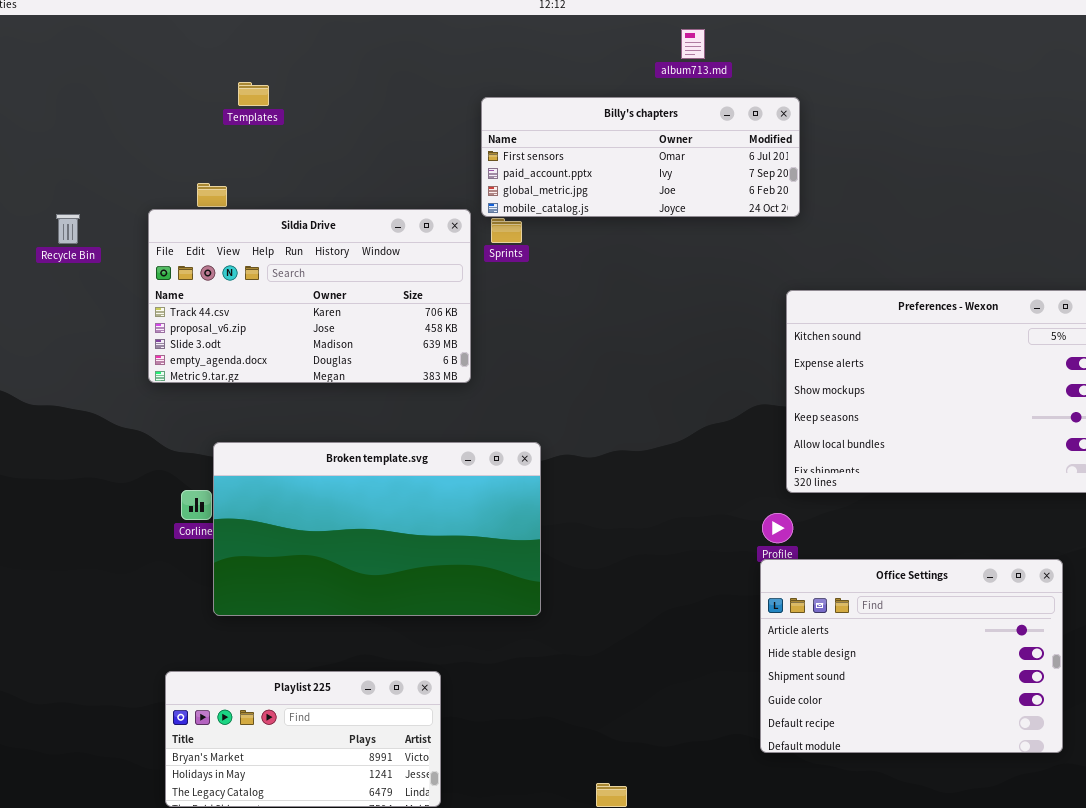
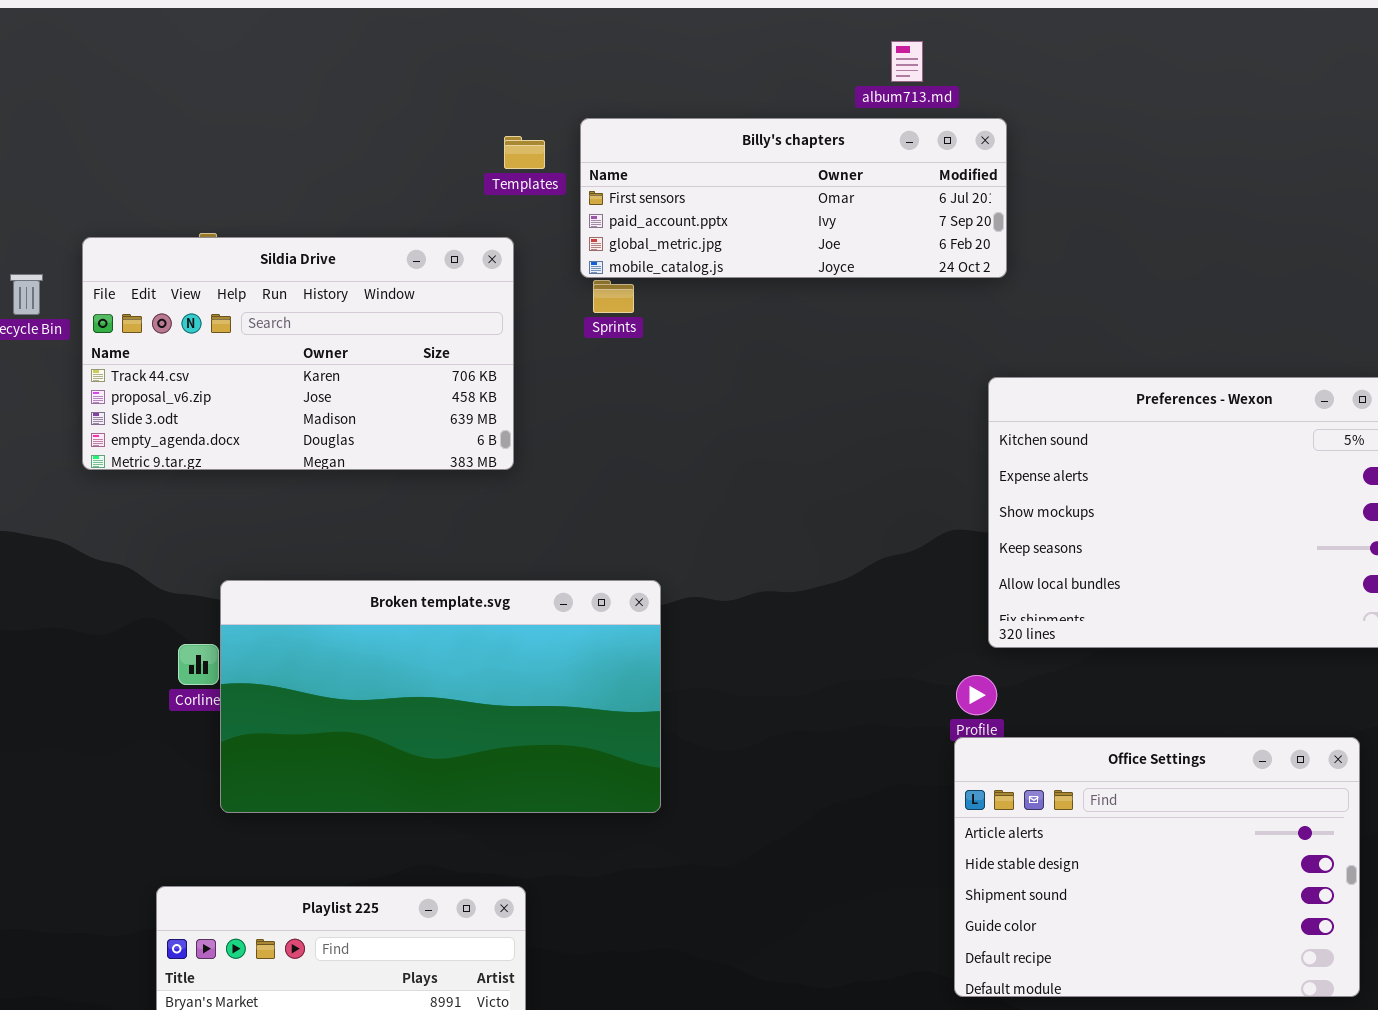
album713.md: [681,29,705,59] -> [891,41,923,82], moved
Templates: [238,82,269,106] -> [504,136,545,169], moved
Sildia Drive: [148,209,471,383] -> [82,237,514,470], moved

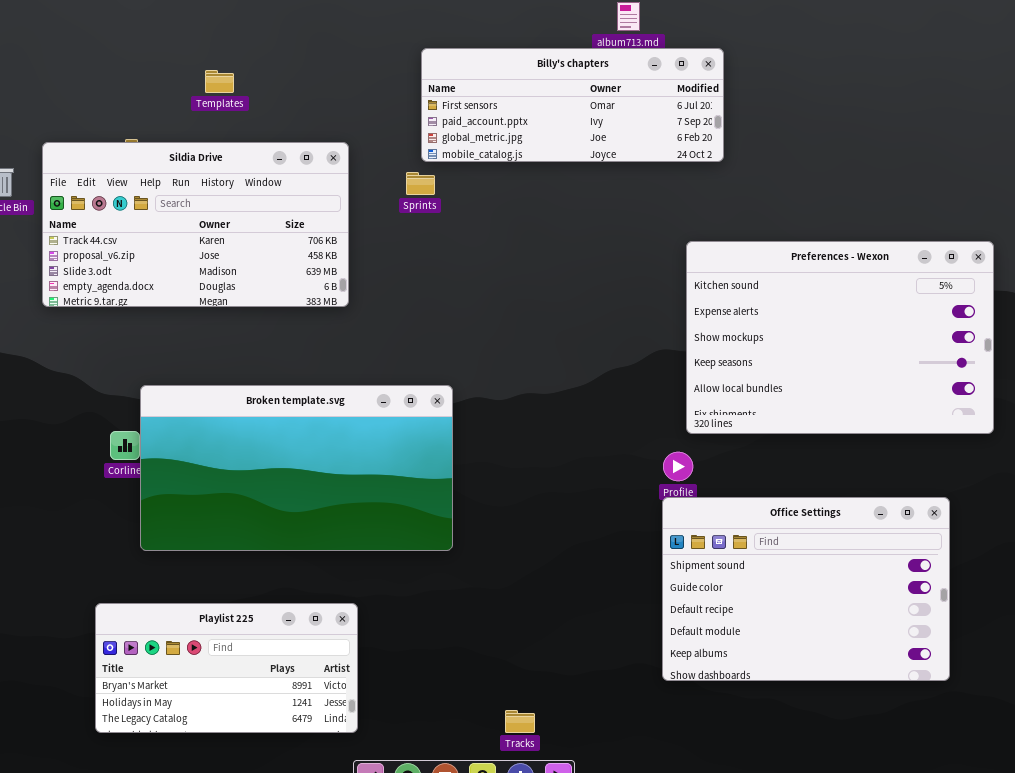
Billy's chapters: [580,118,1007,278] -> [421,48,724,162], moved
Templates: [504,136,545,169] -> [205,70,234,93], moved
Office Settings: [954,737,1360,997] -> [662,497,950,681], scrolled down 2 rows

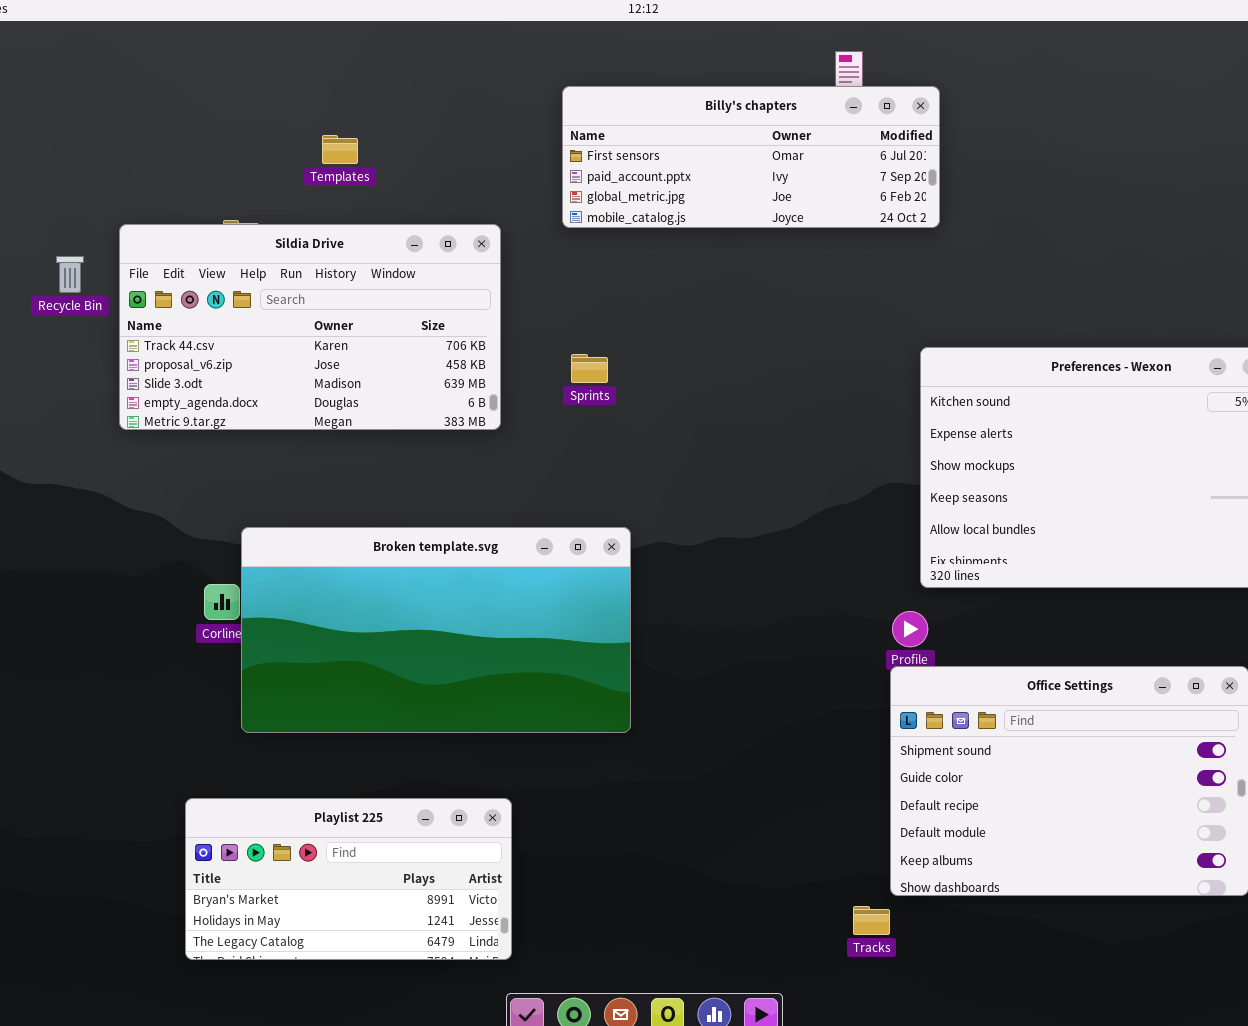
Billy's chapters: [421,48,724,162] -> [562,86,940,228], moved
Sprints: [406,172,435,195] -> [571,354,608,383], moved
Tracks: [505,710,535,733] -> [853,906,890,935], moved

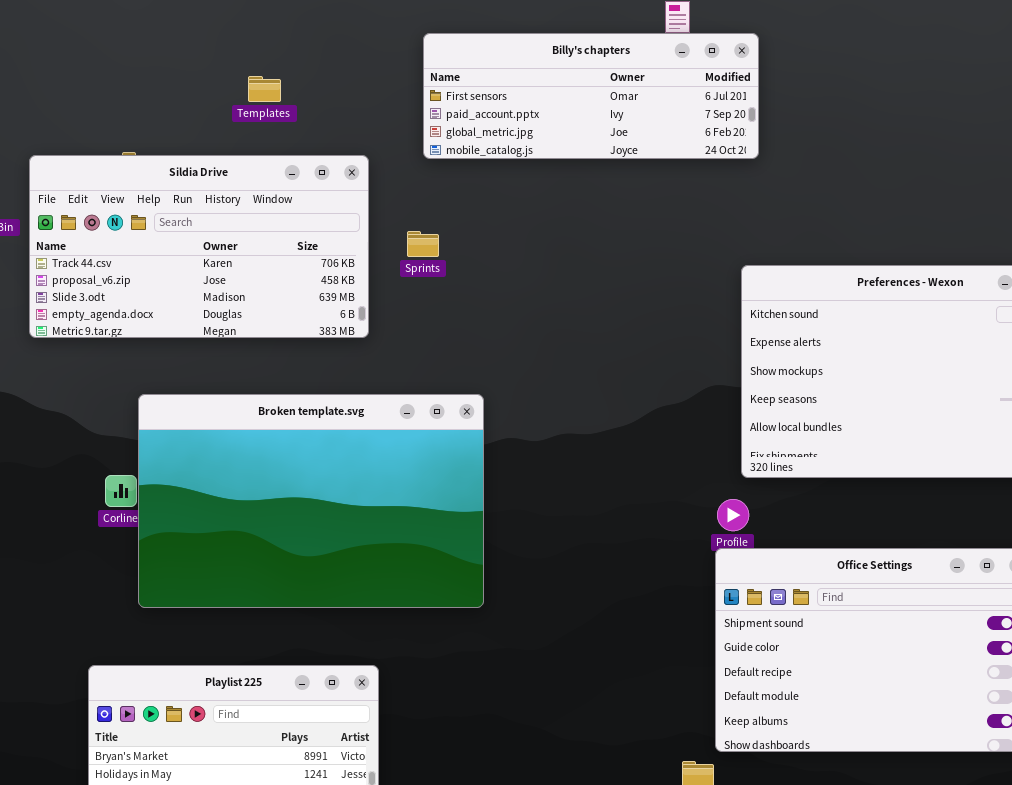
Templates: [322,135,358,164] -> [248,76,281,102], moved
Sprints: [571,354,608,383] -> [407,231,439,257], moved
Broken template.svg: [241,527,631,733] -> [138,394,484,608], resized

